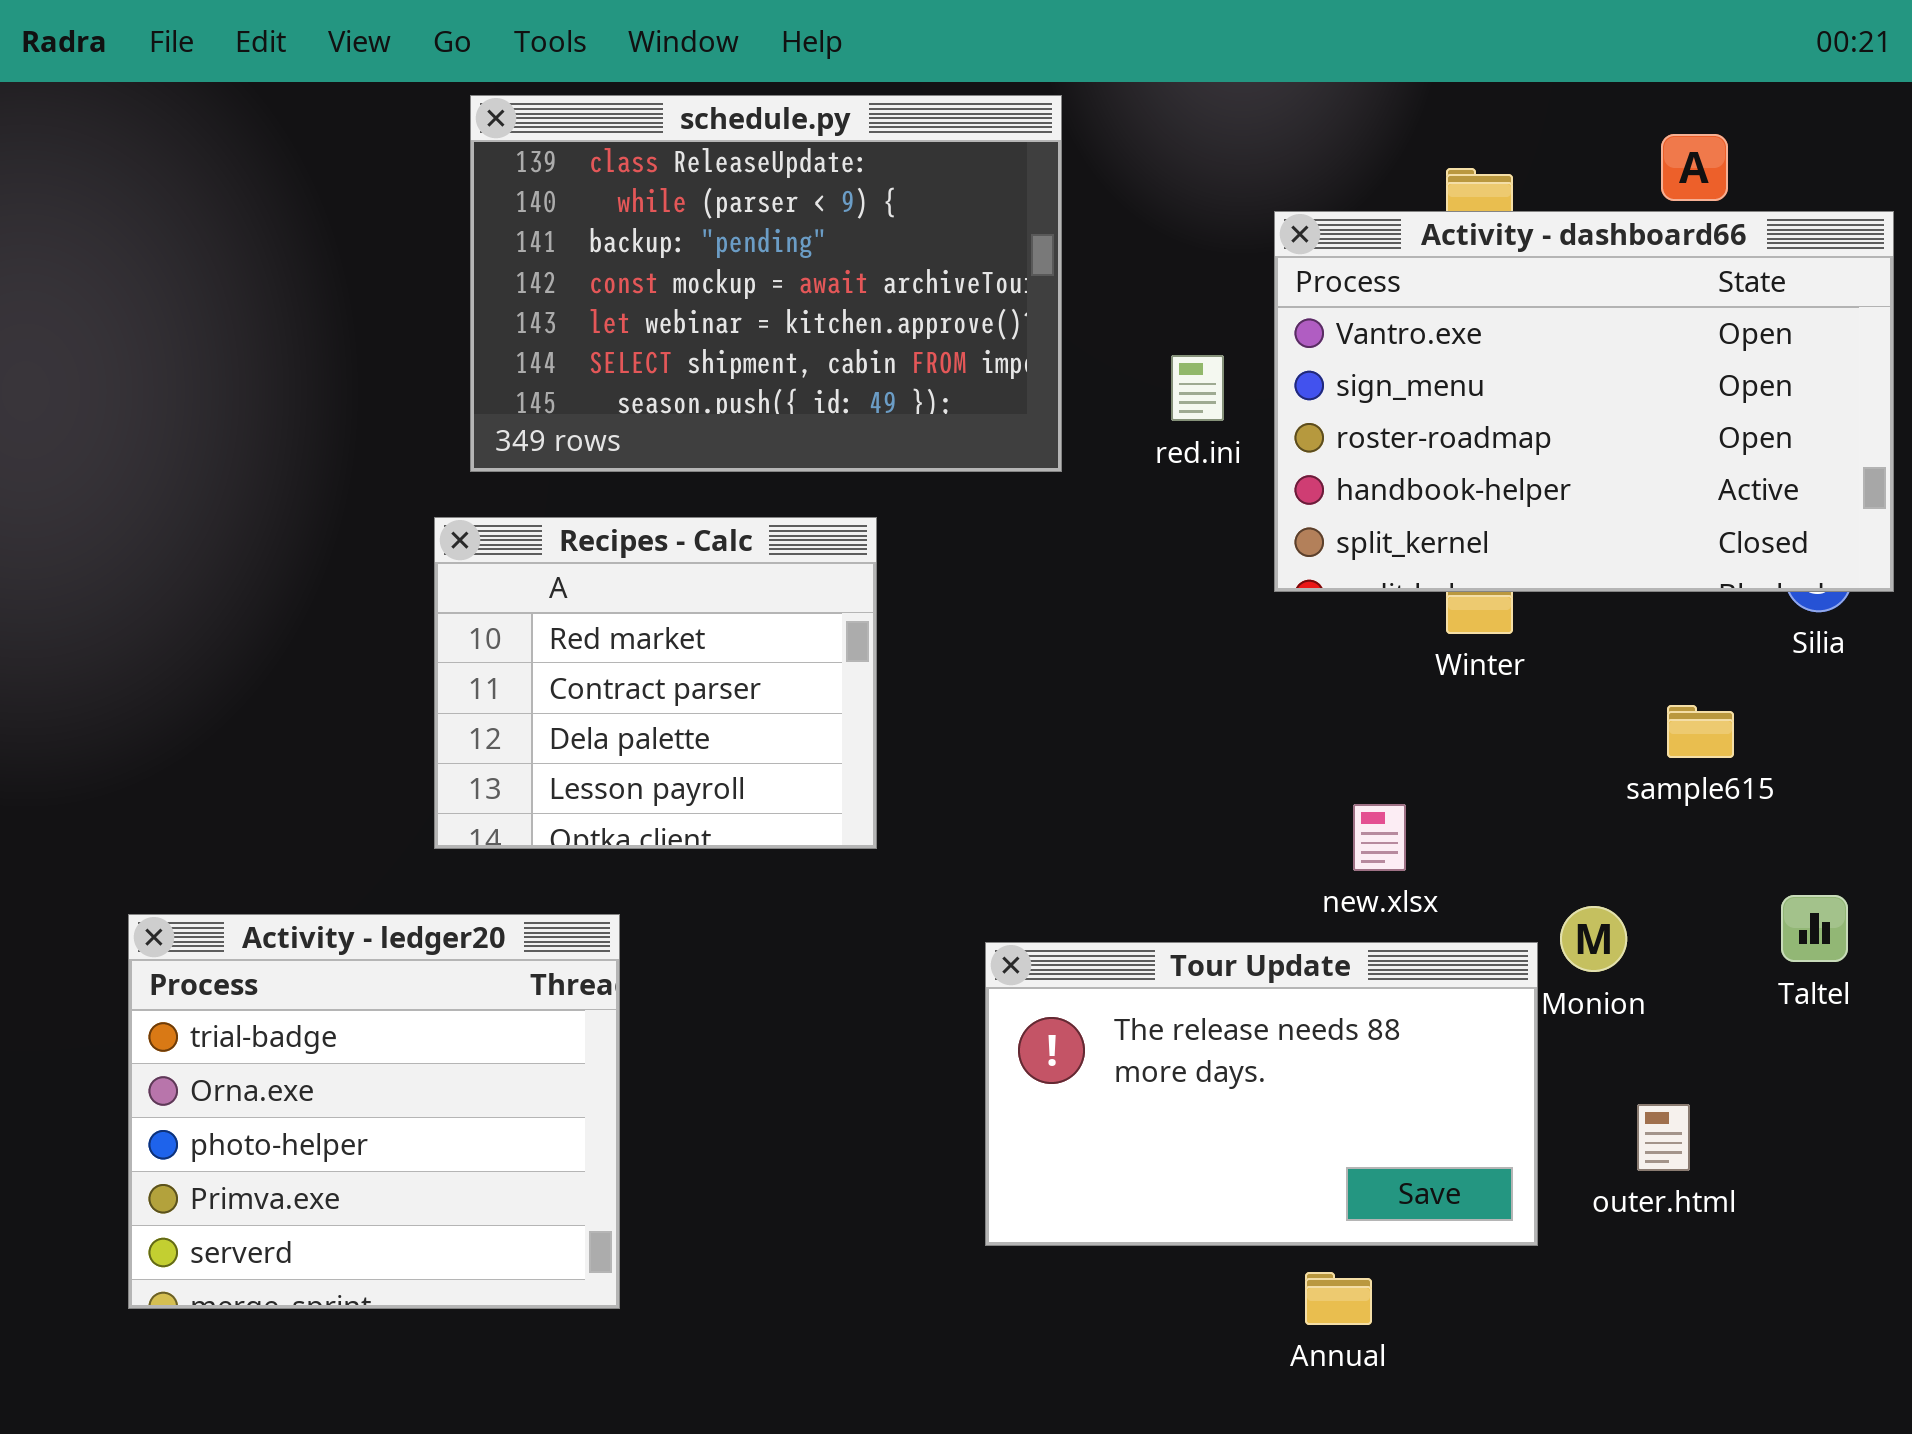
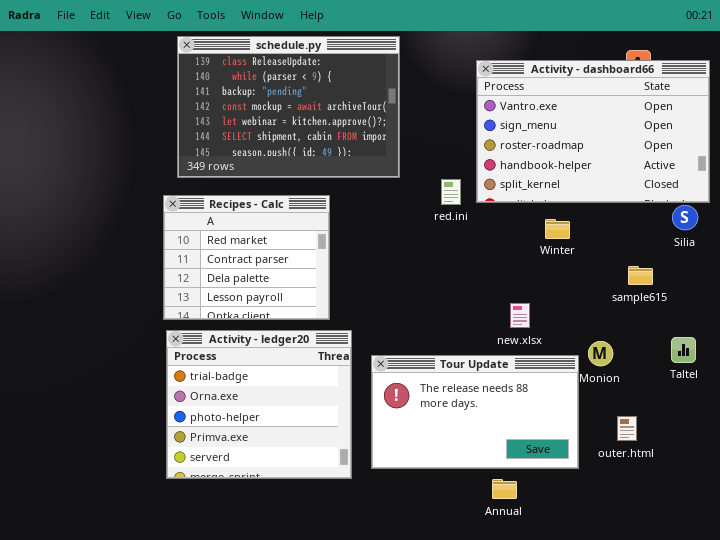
Activity - dashboard66: [1274,211,1894,592] -> [476,60,710,203], moved
red.ini: [1171,355,1224,421] -> [441,179,461,205], moved
Activity - ledger20: [128,914,620,1309] -> [166,330,352,479], moved

